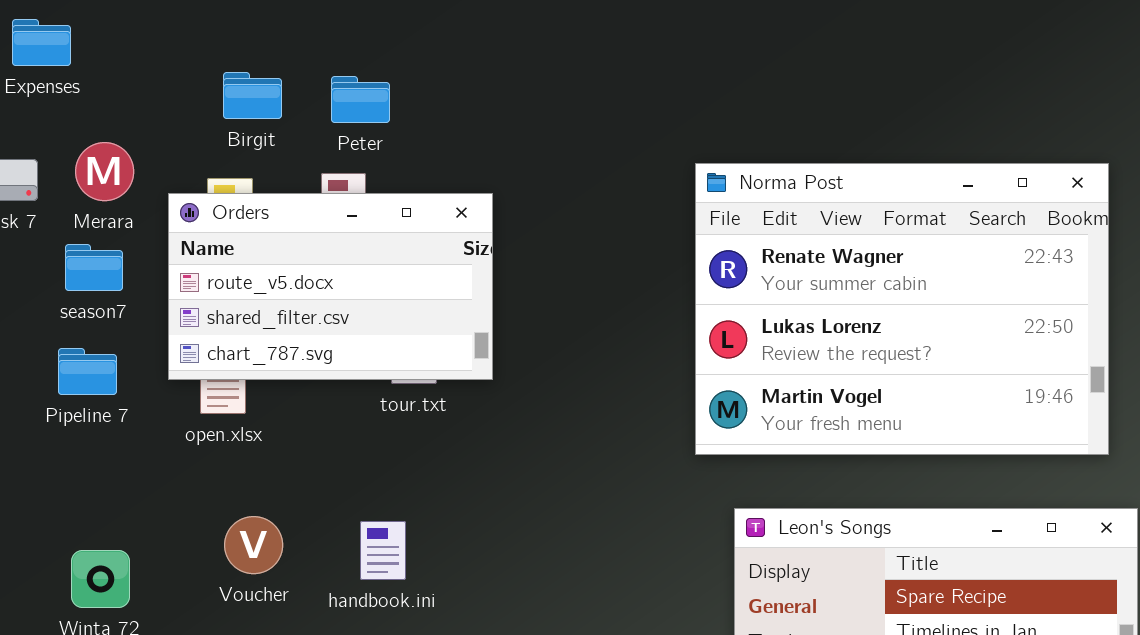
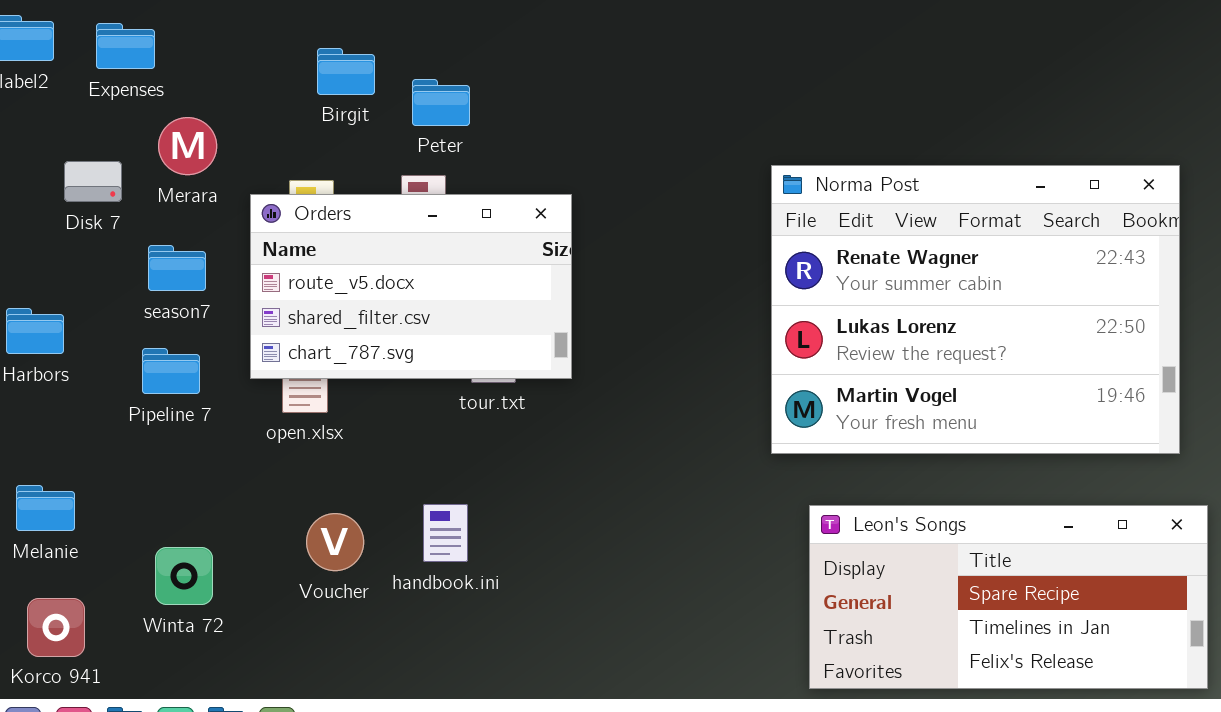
Birgit: [223,72,282,119] -> [317,48,375,95], moved
Merara: [75,142,134,201] -> [158,117,217,175], moved
handbook.ini: [360,521,406,580] -> [423,504,468,562], moved

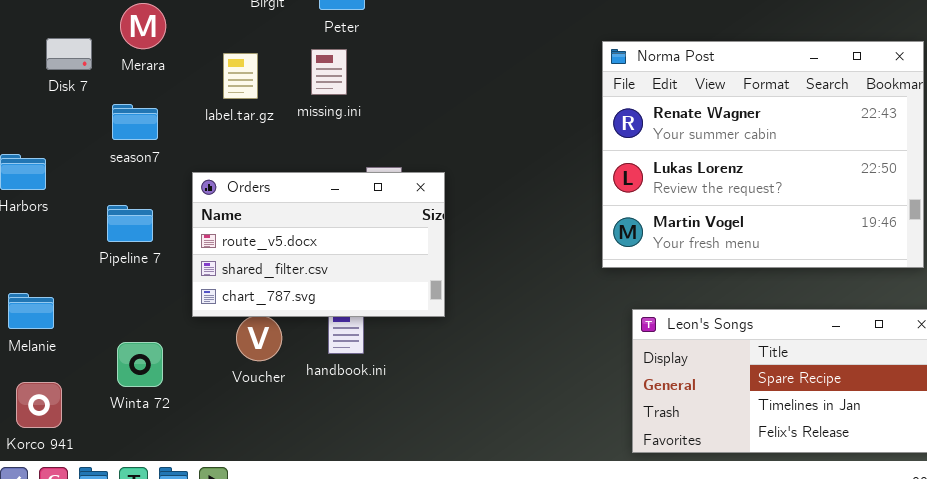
Orders: [250,194,572,379] -> [192,172,445,317], moved
Pipeline 7: [142,348,200,394] -> [107,205,153,242], moved

